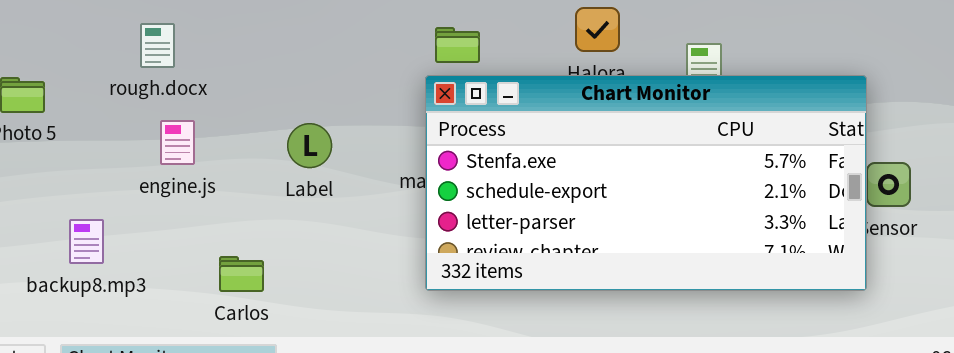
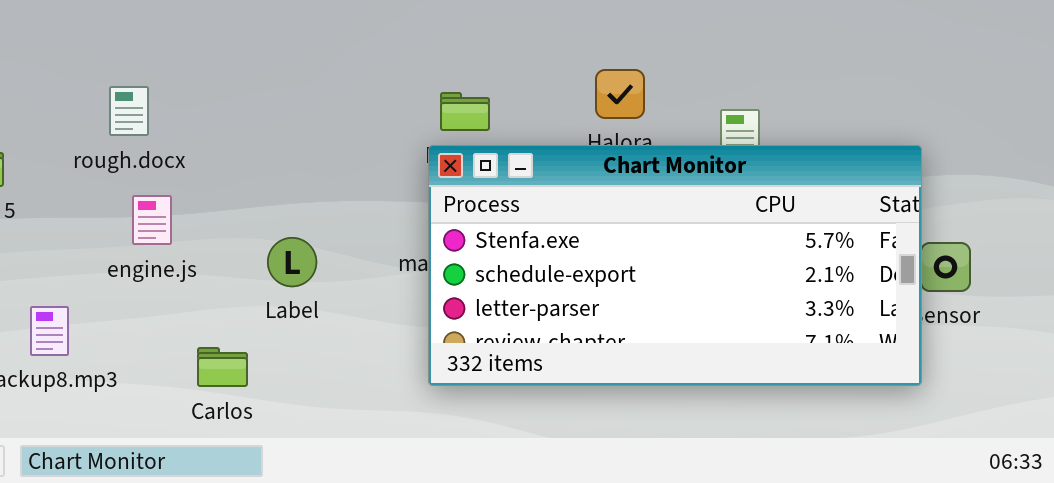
Label: [287,123,332,168] -> [267,237,317,287], moved

